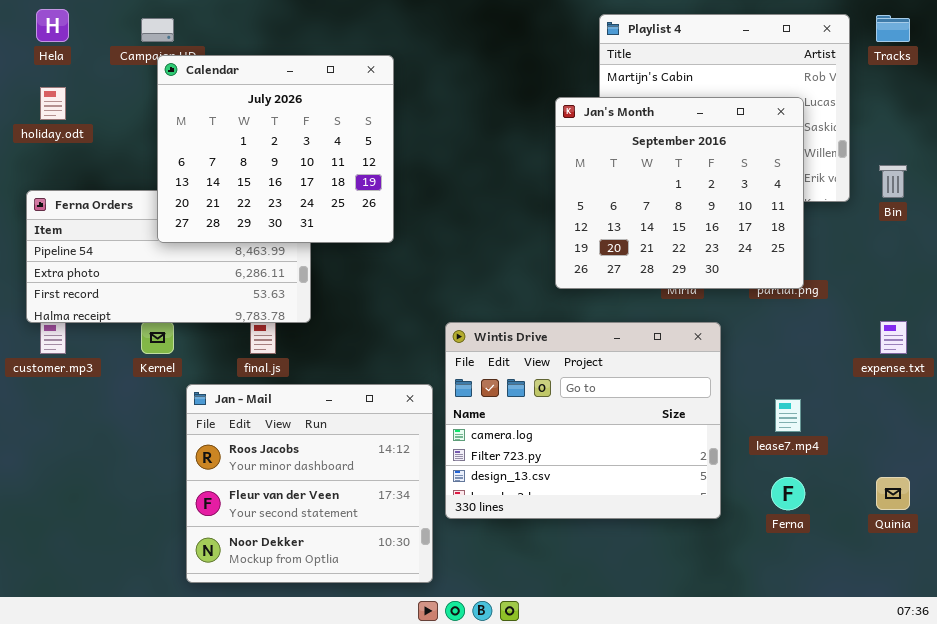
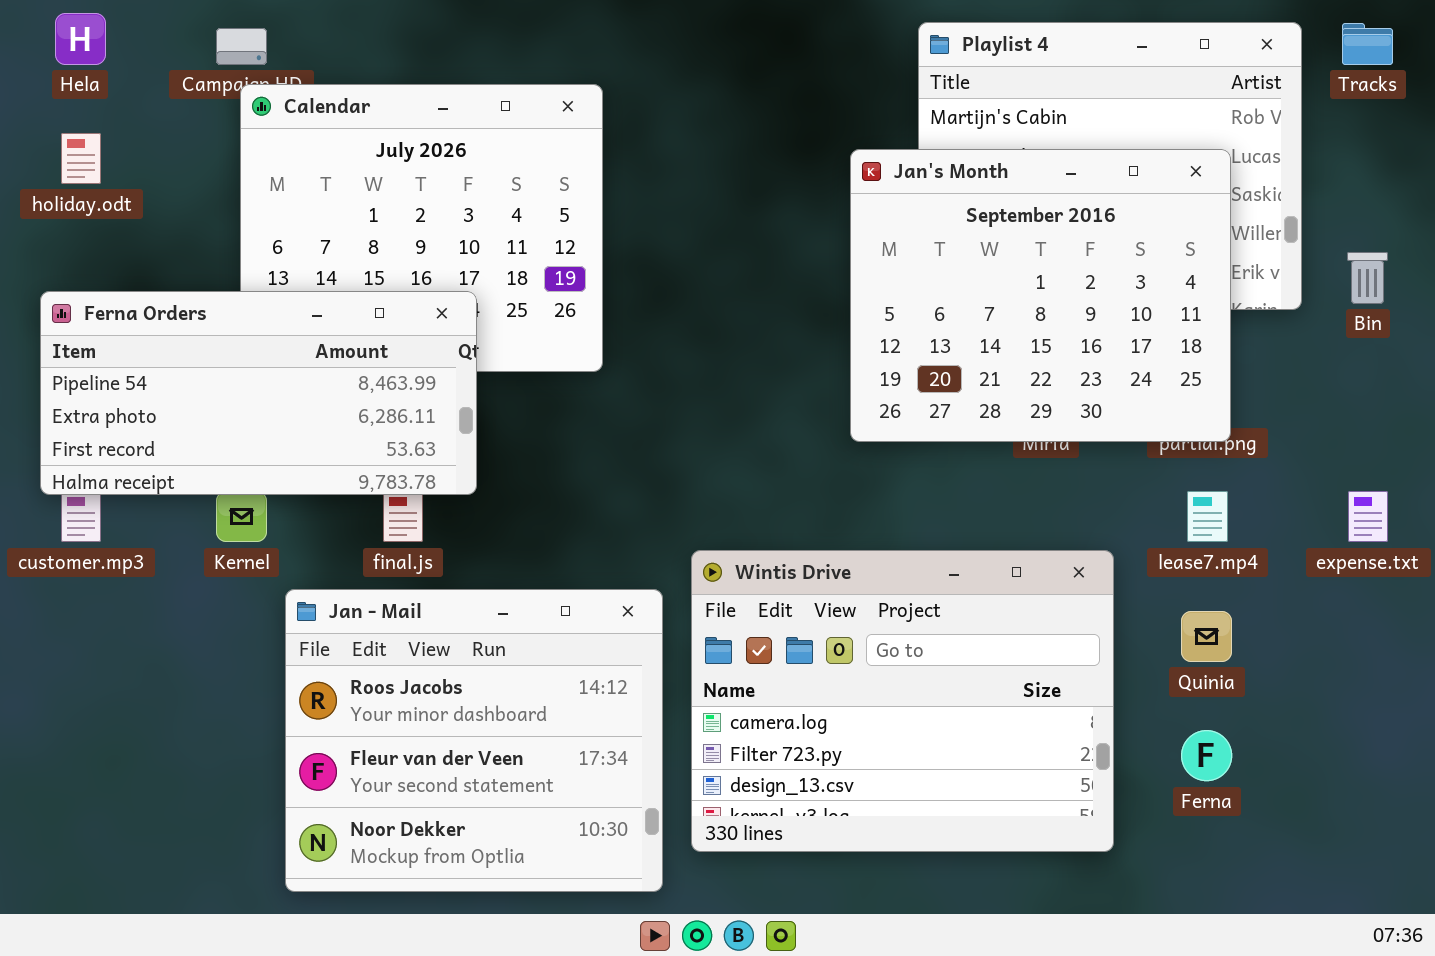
Ferna Orders: [26,190,311,323] -> [40,291,477,495], raised
Wintis Drive: [445,322,721,519] -> [691,550,1114,852], moved
lease7.mp4: [775,399,801,432] -> [1187,491,1228,542], moved
Quinia: [876,477,910,510] -> [1181,611,1232,662], moved

